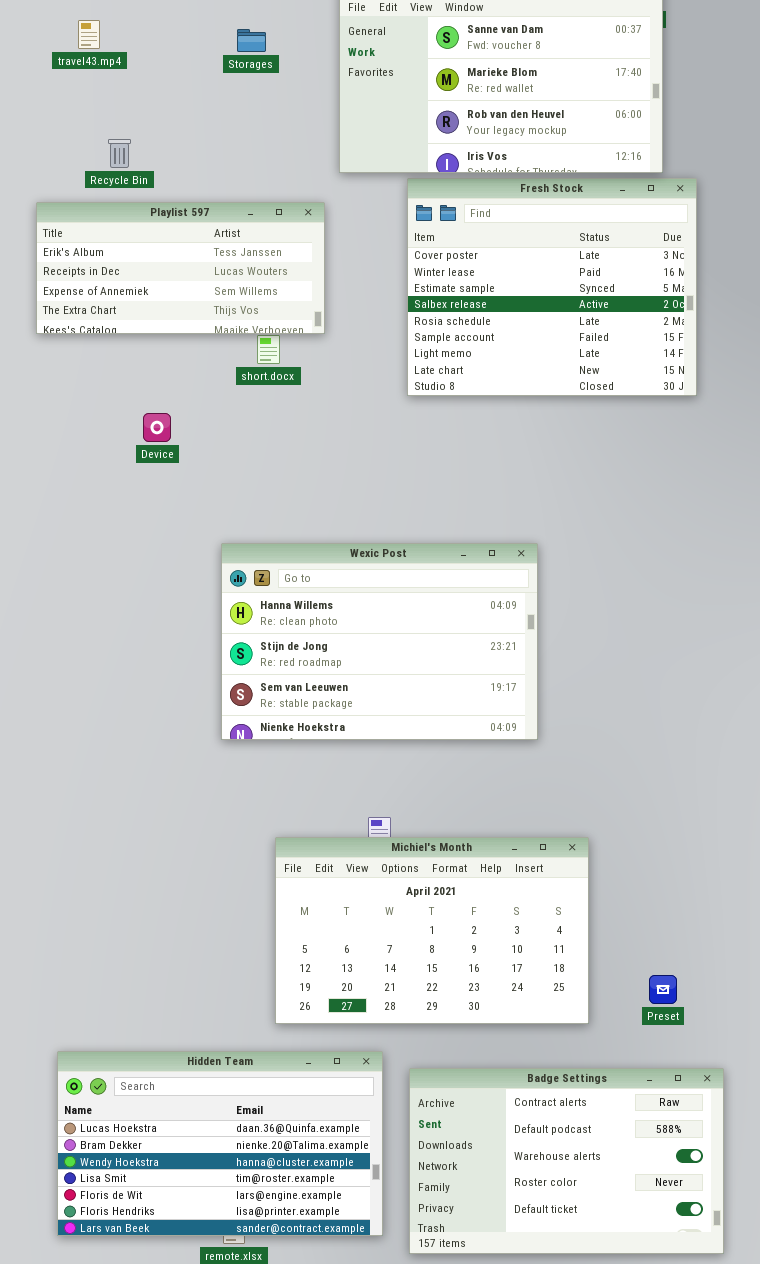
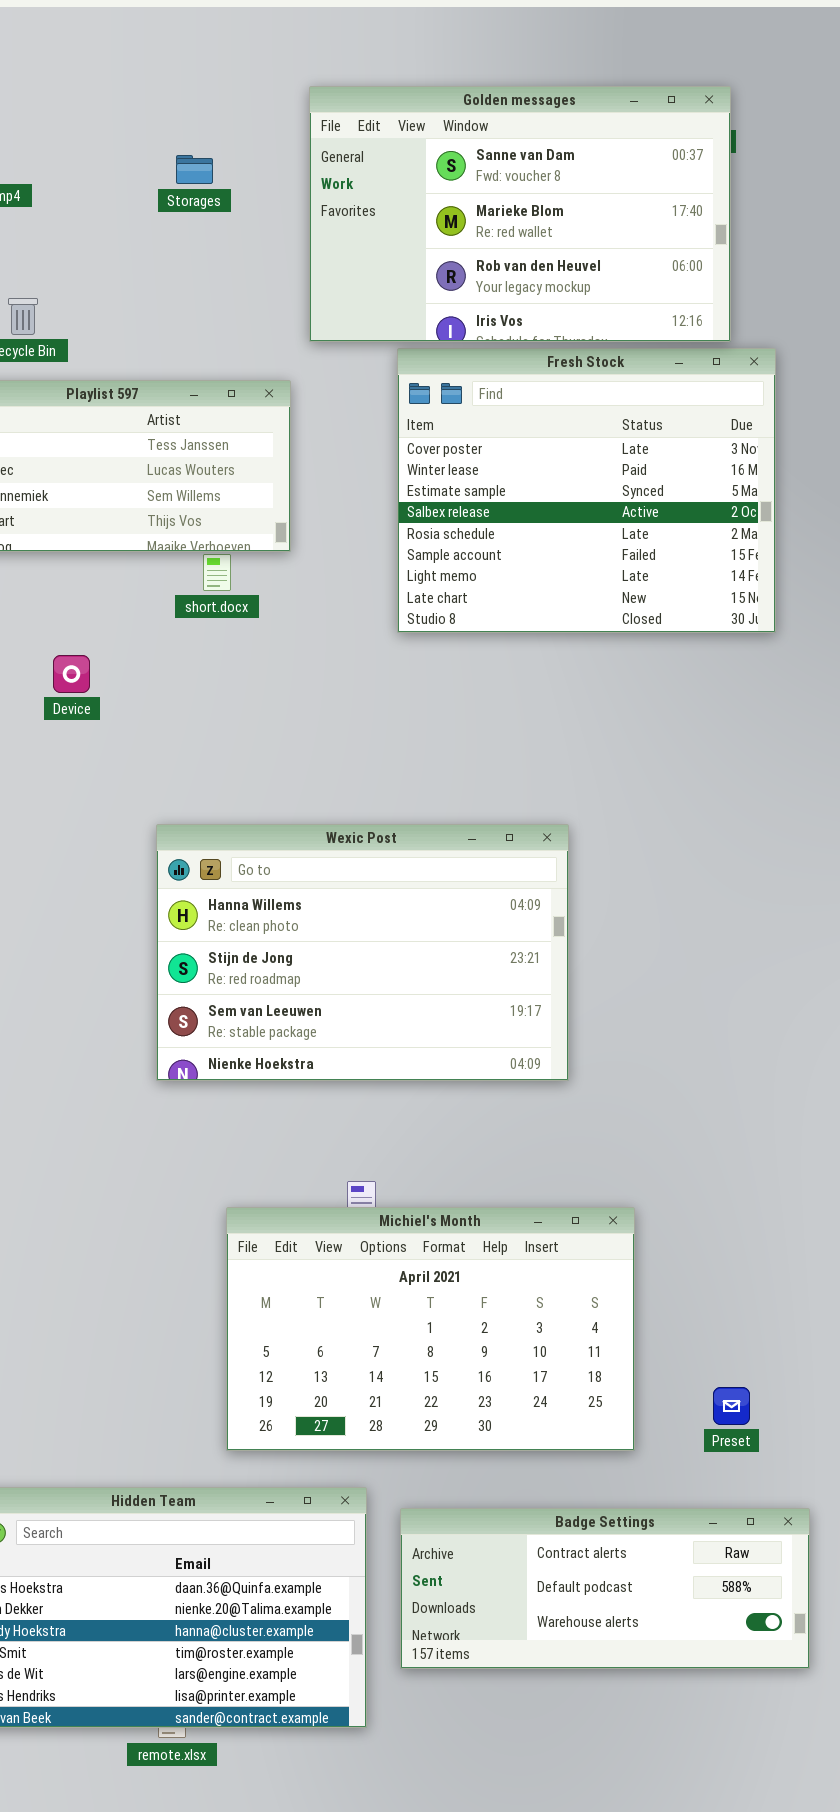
Badge Settings: [409,1068,724,1254] -> [400,1508,810,1669], resized

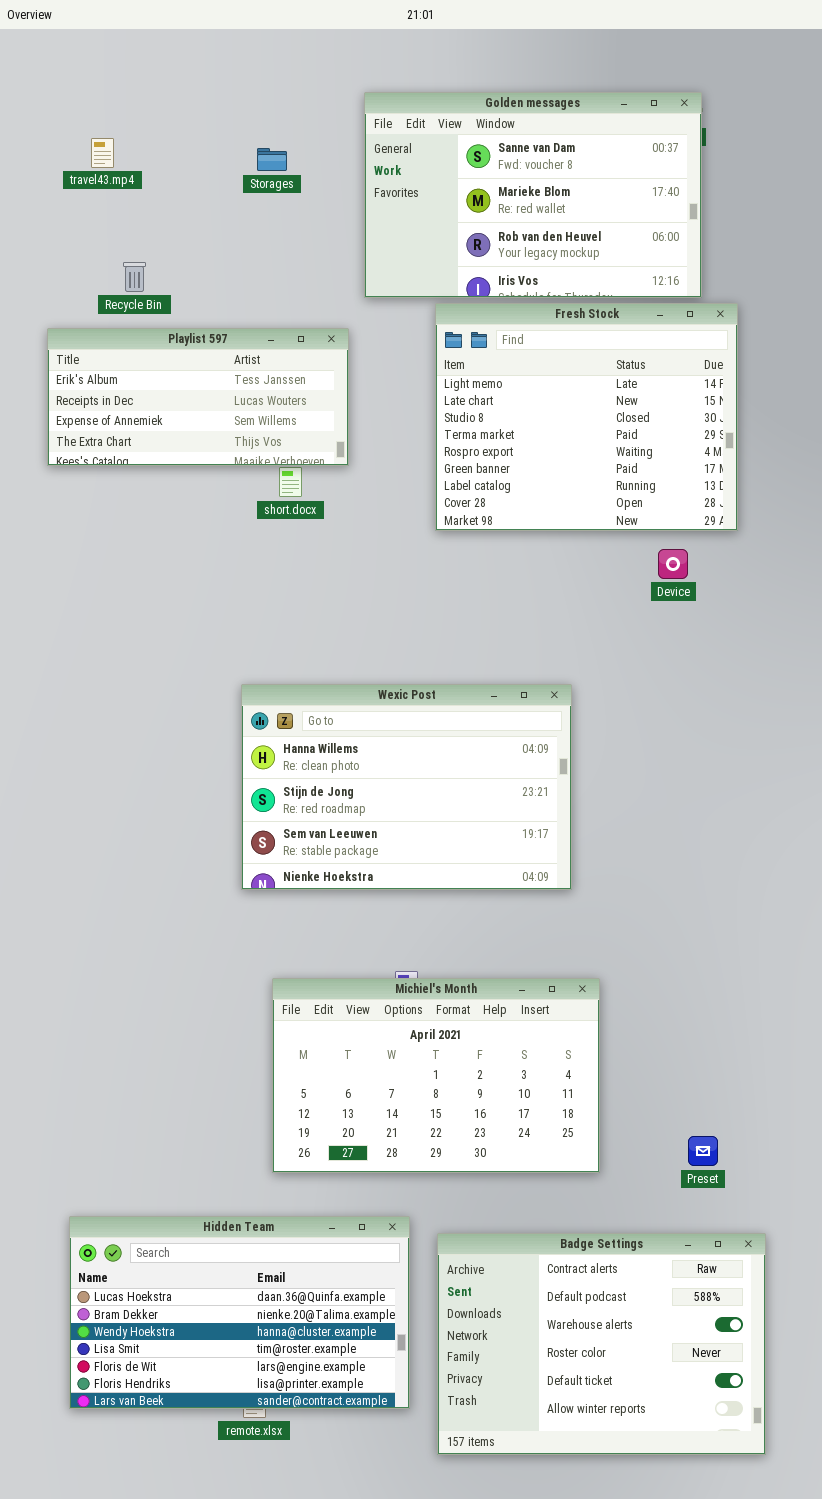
Fresh Stock: [397,348,776,633] -> [435,303,738,531], scrolled down 6 rows
Device: [53,655,90,693] -> [658,549,688,579], moved
Michiel's Month: [226,1207,635,1451] -> [272,978,600,1173], moved
Badge Settings: [400,1508,810,1669] -> [437,1233,766,1455], resized

